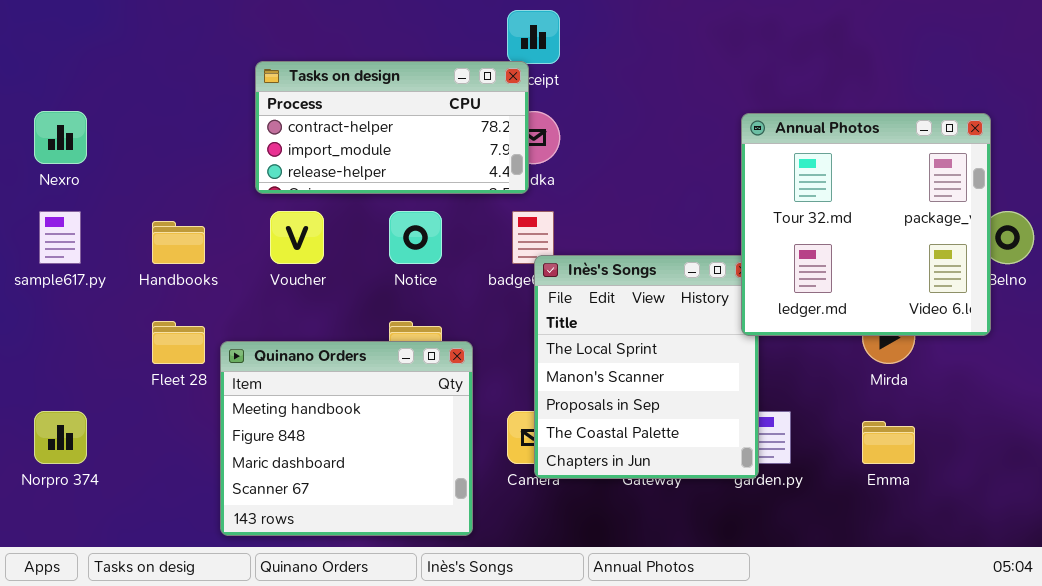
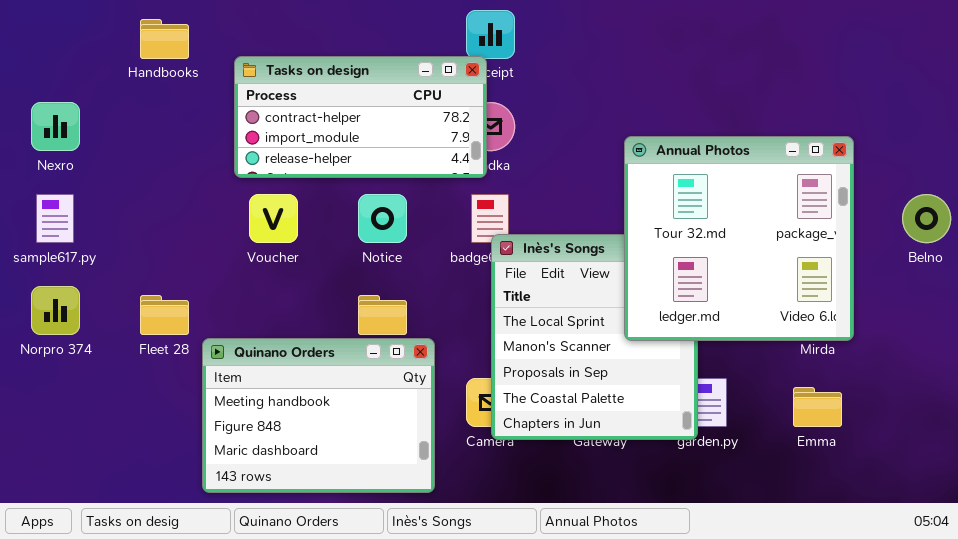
Annual Photos: [741,113,991,336] -> [624,136,854,341], moved
Handbooks: [152,221,205,264] -> [140,19,189,59], moved
Quinano Orders: [220,341,473,536] -> [202,338,435,493], resized
Norpro 374: [34,411,87,464] -> [31,286,80,335], moved

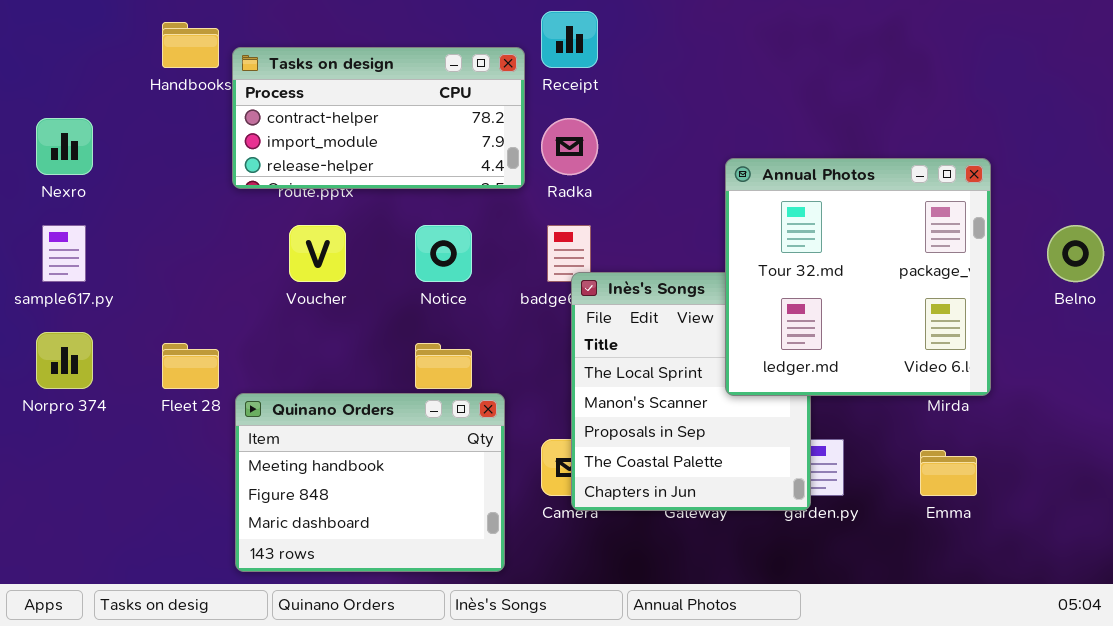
Tasks on design: [234,56,487,178] -> [232,47,525,189], moved

